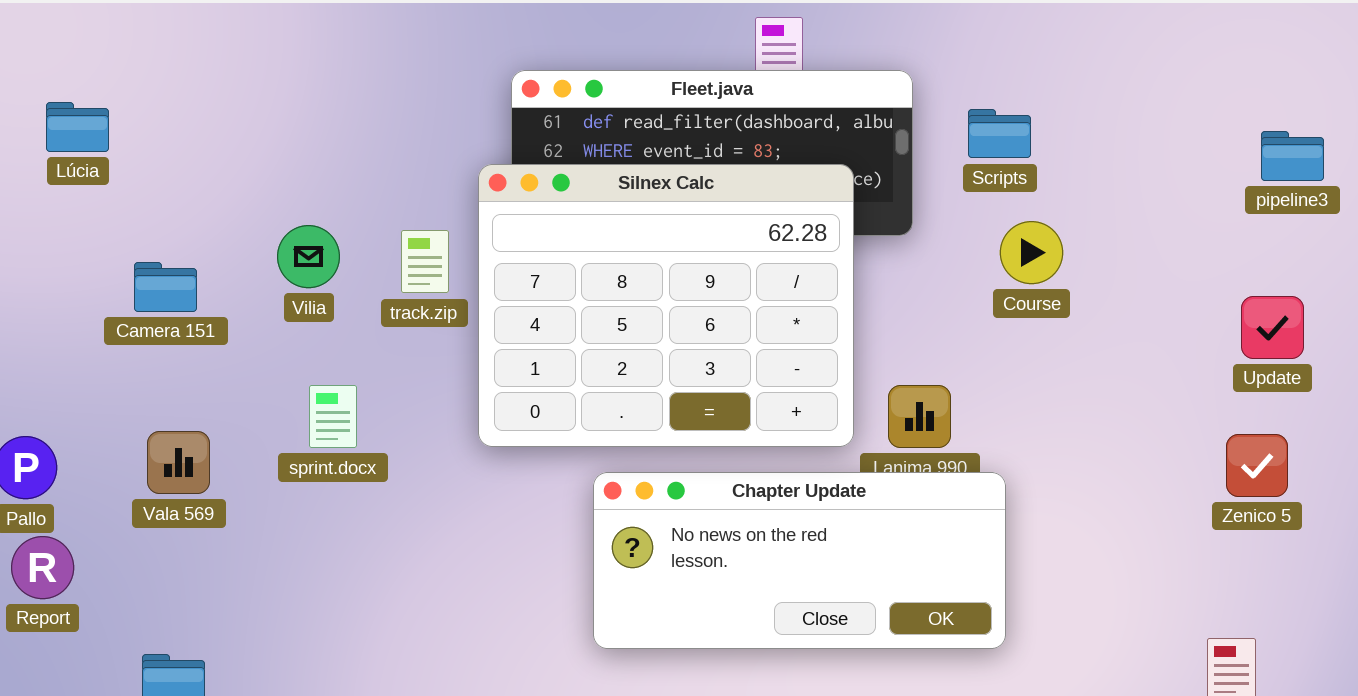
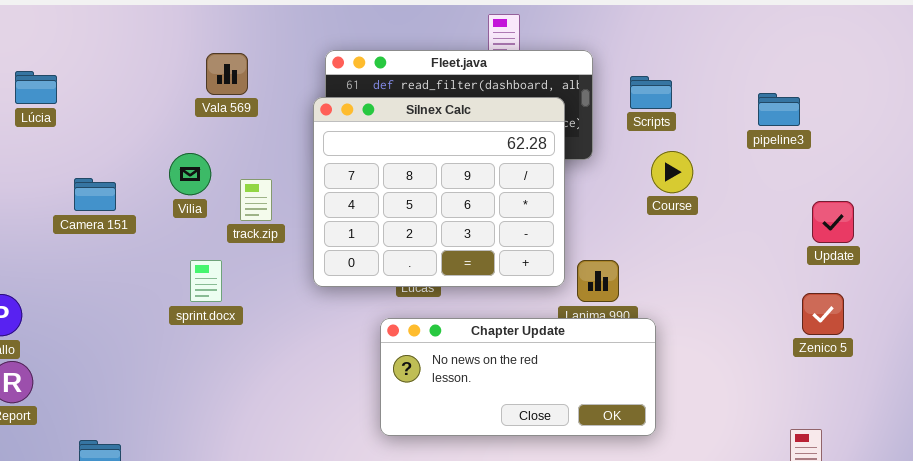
pipeline3: [1261,131,1324,181] -> [758,93,800,126], moved
Silnex Calc: [478,164,854,447] -> [313,97,565,287], moved
track.zip: [401,230,449,293] -> [240,179,272,221], moved
Vala 569: [147,431,210,494] -> [206,53,248,95], moved

